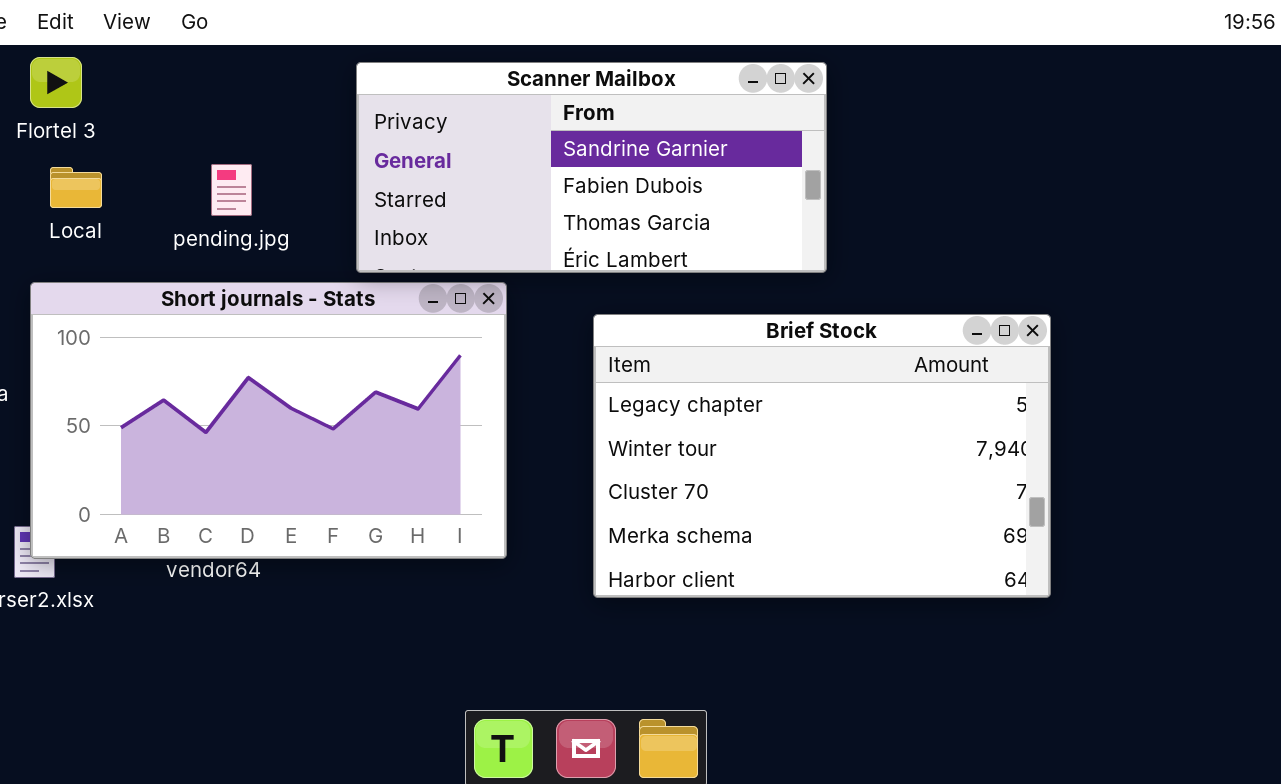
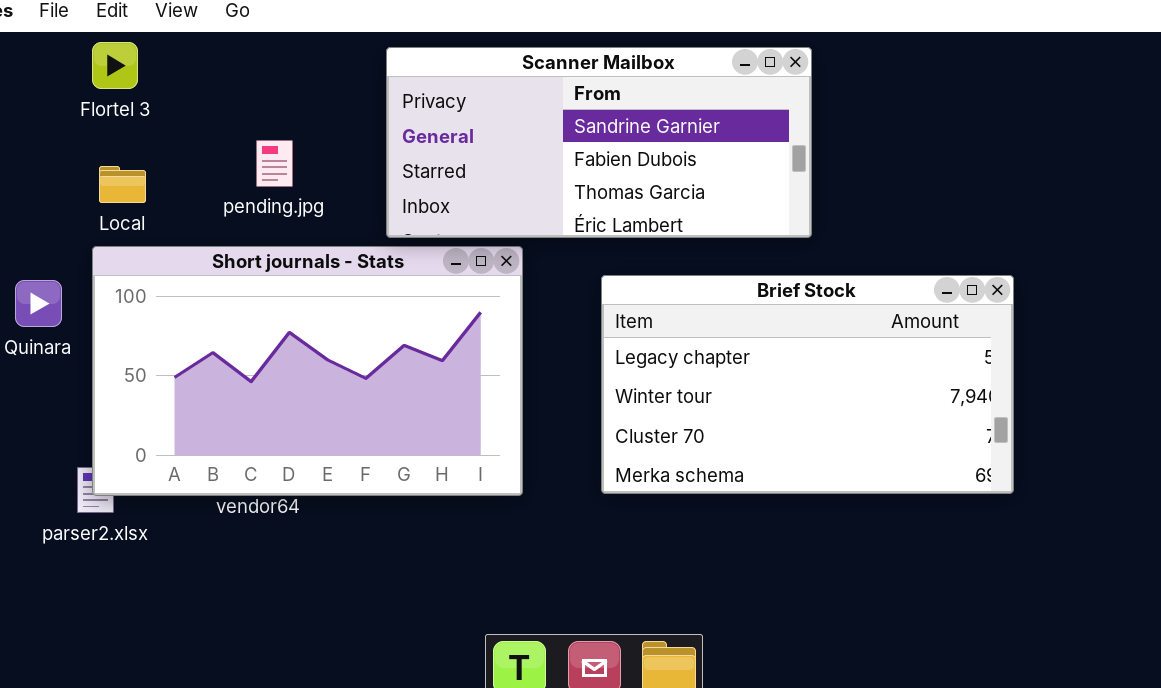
Local: [50,167,102,208] -> [99,166,146,203], moved
Brief Stock: [593,314,1051,598] -> [601,275,1014,494], resized

